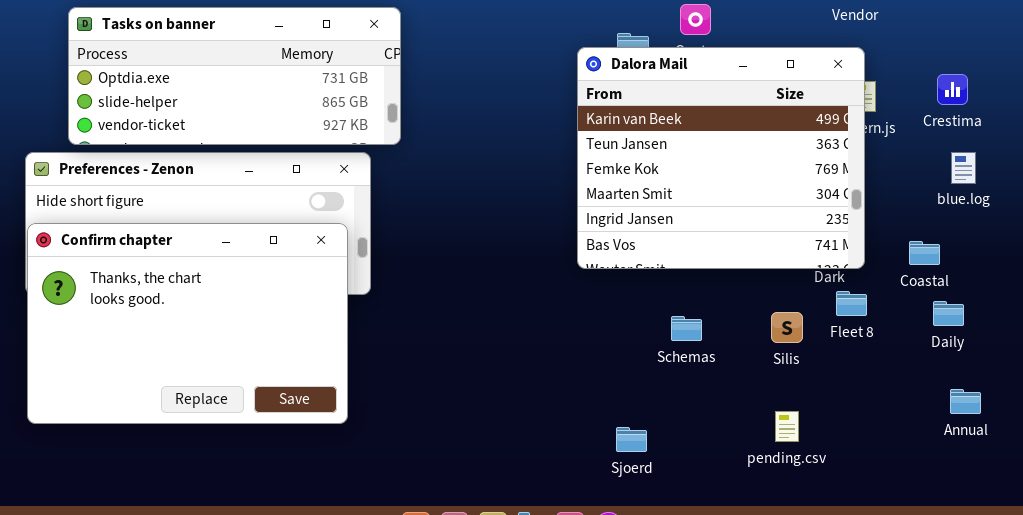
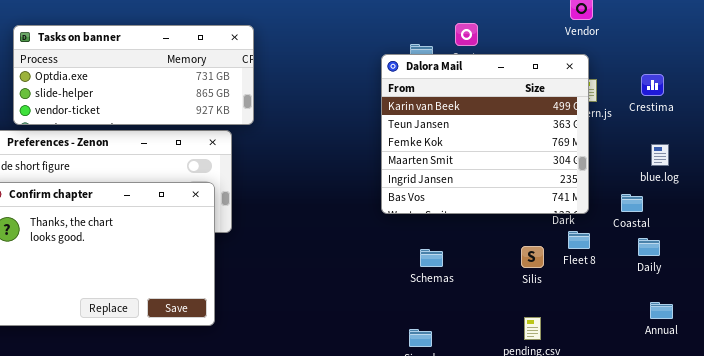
blue.log: [951,152,976,184] -> [651,144,669,166], moved
Schemas: [671,316,702,341] -> [420,249,443,267], moved

